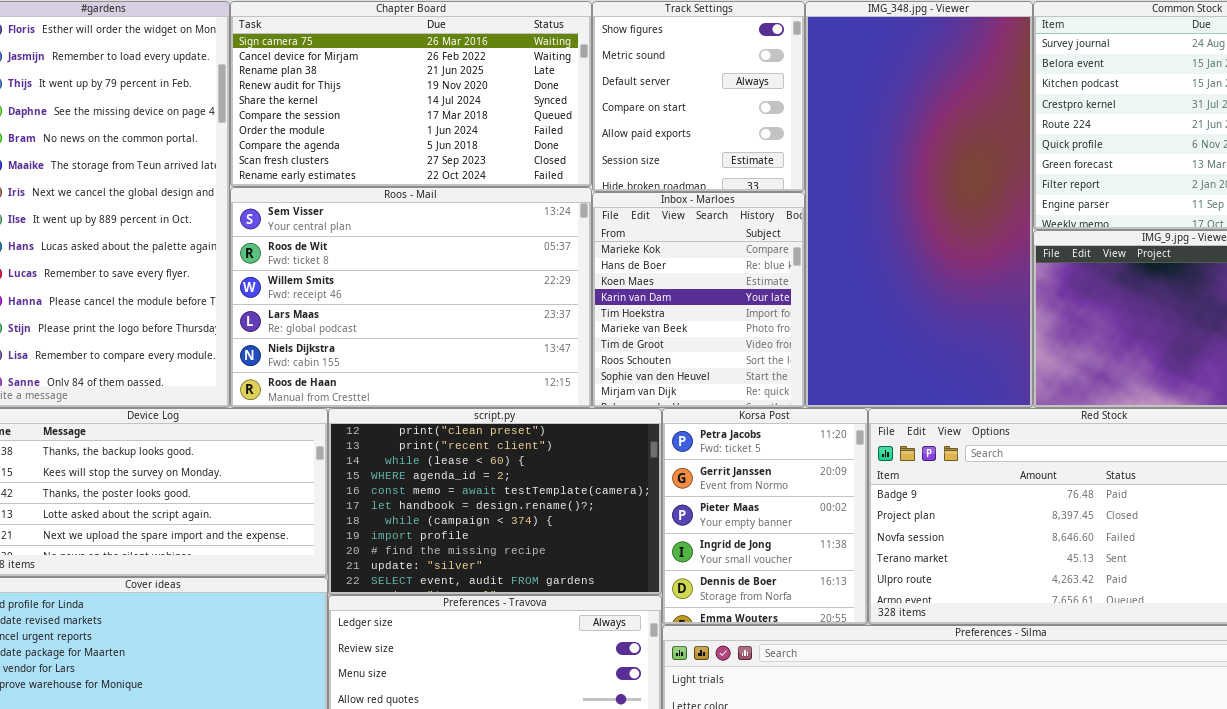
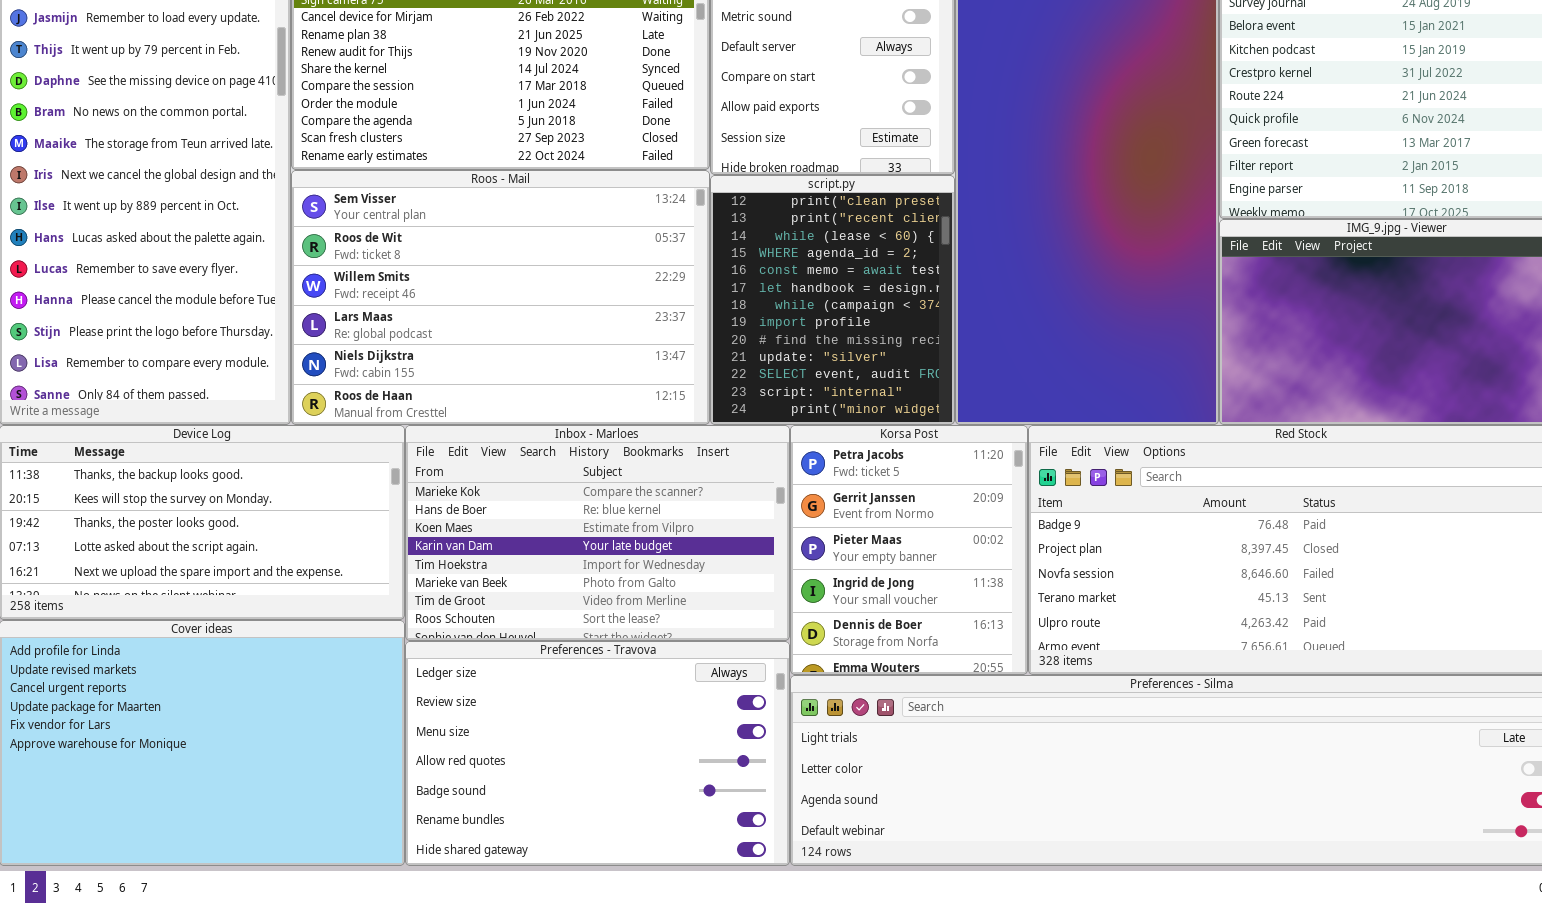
Inbox - Marloes: [592,192,805,408] -> [405,425,790,641], moved, resized
script.py: [328,408,662,595] -> [710,175,955,425], moved, resized

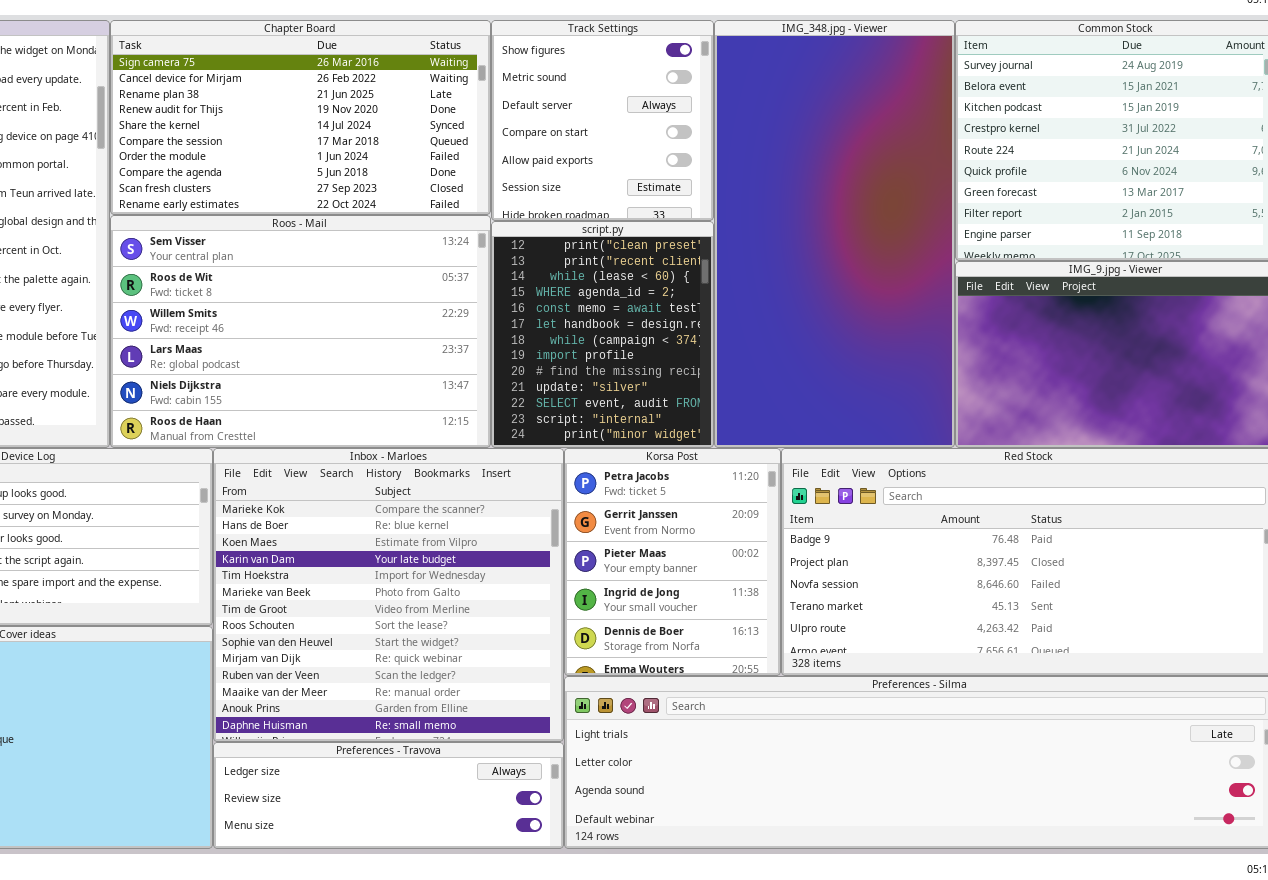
Inbox - Marloes: [405,425,790,641] -> [213,448,564,742], resized
Preferences - Travova: [405,641,790,866] -> [213,742,564,849], resized

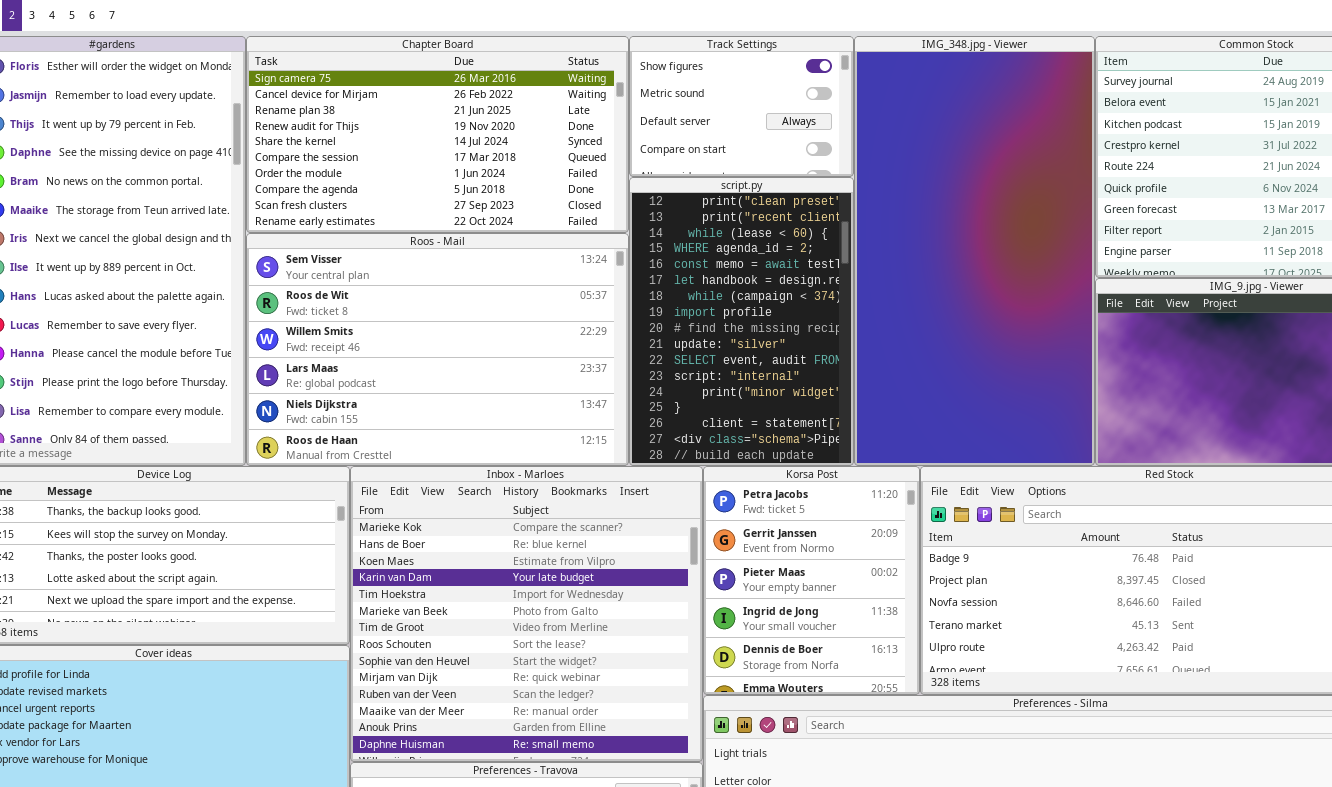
Track Settings: [491,20,714,221] -> [629,36,854,177], resized
script.py: [491,221,714,448] -> [629,177,854,466], resized

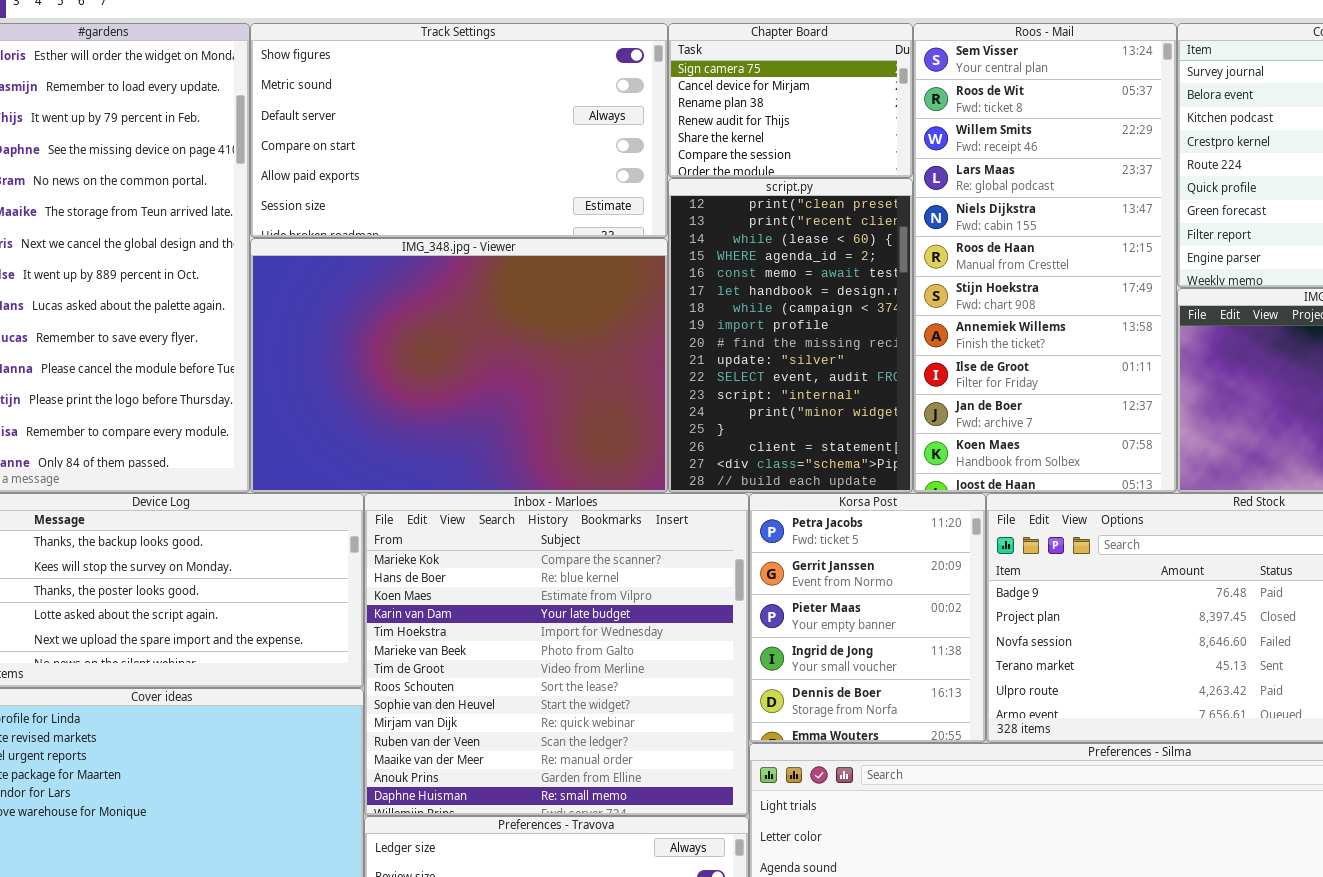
Chapter Board: [246,36,629,233] -> [668,23,913,178], moved, resized
Track Settings: [629,36,854,177] -> [250,23,668,238], moved, resized
IMG_348.jpg - Viewer: [854,36,1095,466] -> [250,238,668,493], moved, resized
Roos - Mail: [246,233,629,466] -> [913,23,1177,493], moved, resized

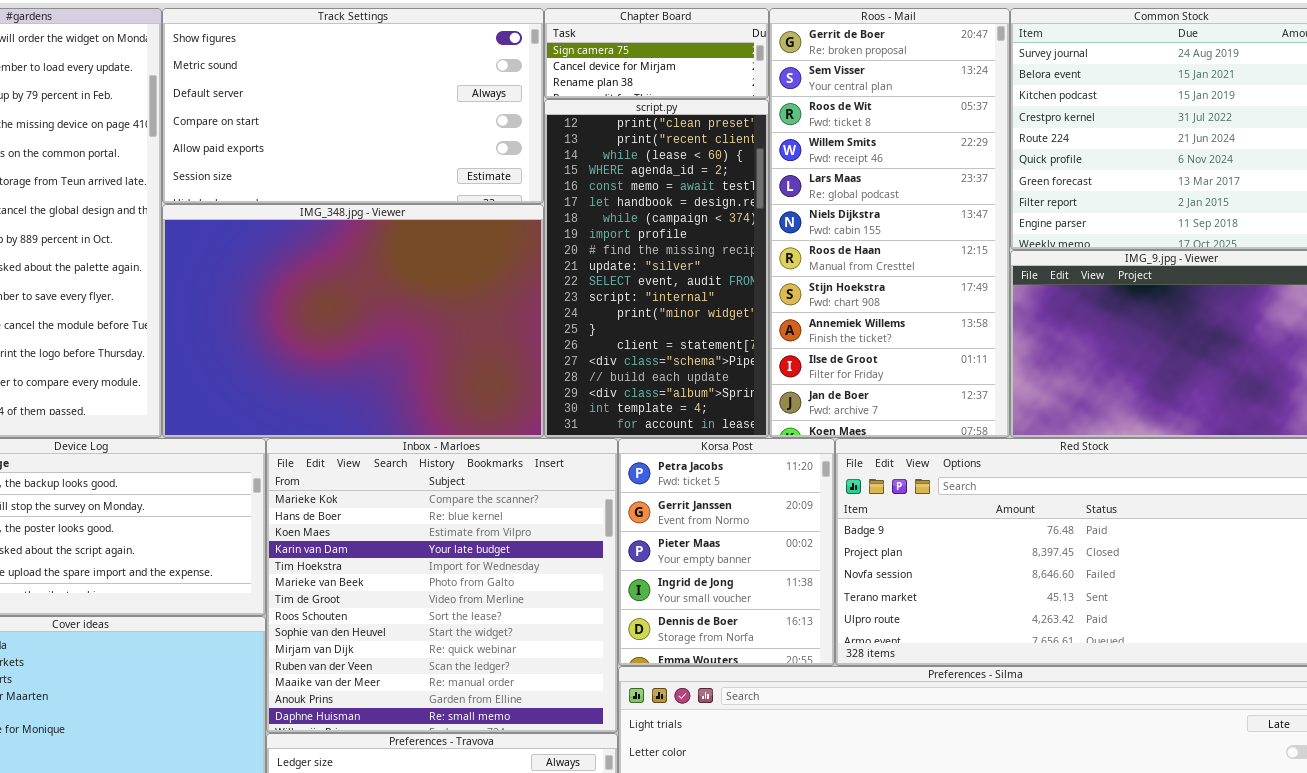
Chapter Board: [668,23,913,178] -> [544,8,769,99], resized
Roos - Mail: [913,23,1177,493] -> [769,8,1010,438], scrolled up 1 row
script.py: [668,178,913,493] -> [544,99,769,438], resized

